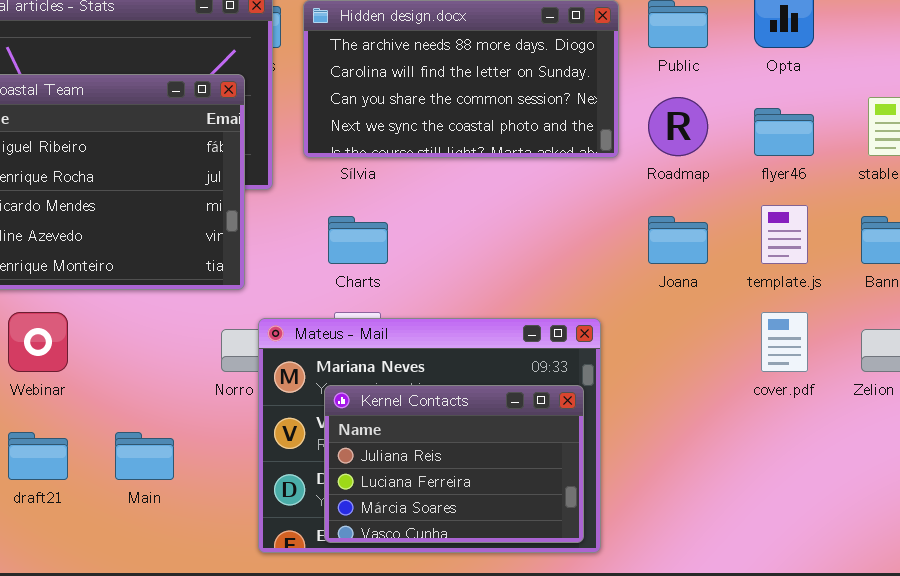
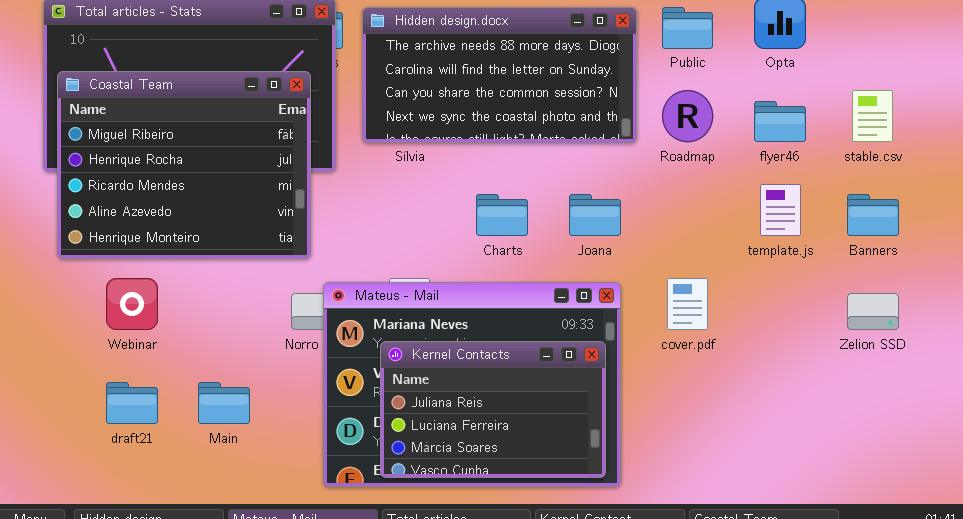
Charts: [328,216,388,264] -> [476,194,528,236], moved
Joana: [648,216,708,264] -> [569,194,621,236], moved
cover.pdf: [761,312,808,372] -> [667,278,708,330], moved

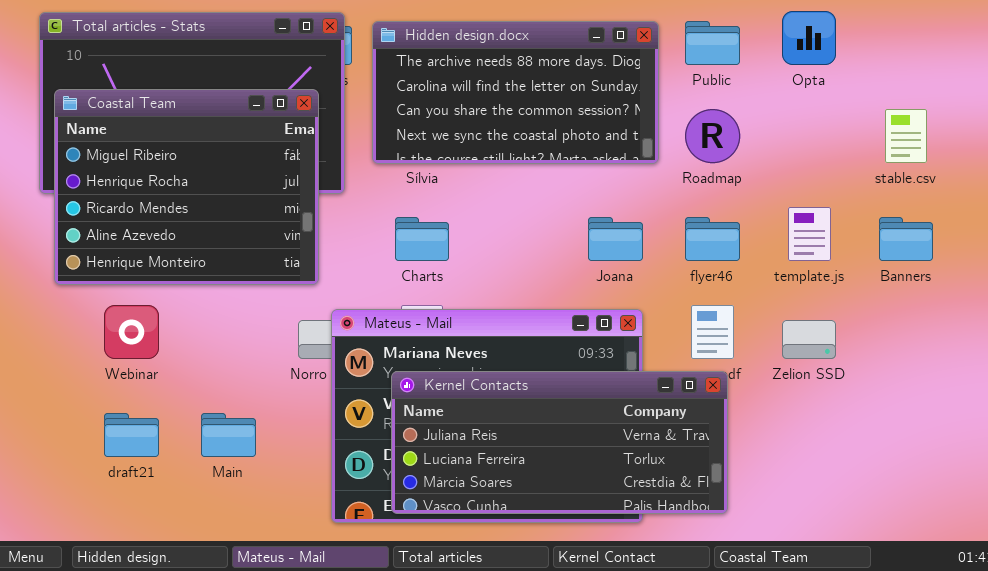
flyer46: [754,101,806,142] -> [685,217,740,261], moved
Charts: [476,194,528,236] -> [395,217,449,261], moved
Zelion SSD: [847,293,899,330] -> [782,320,836,359], moved
Kernel Contacts: [380,341,606,478] -> [391,371,728,514], resized

